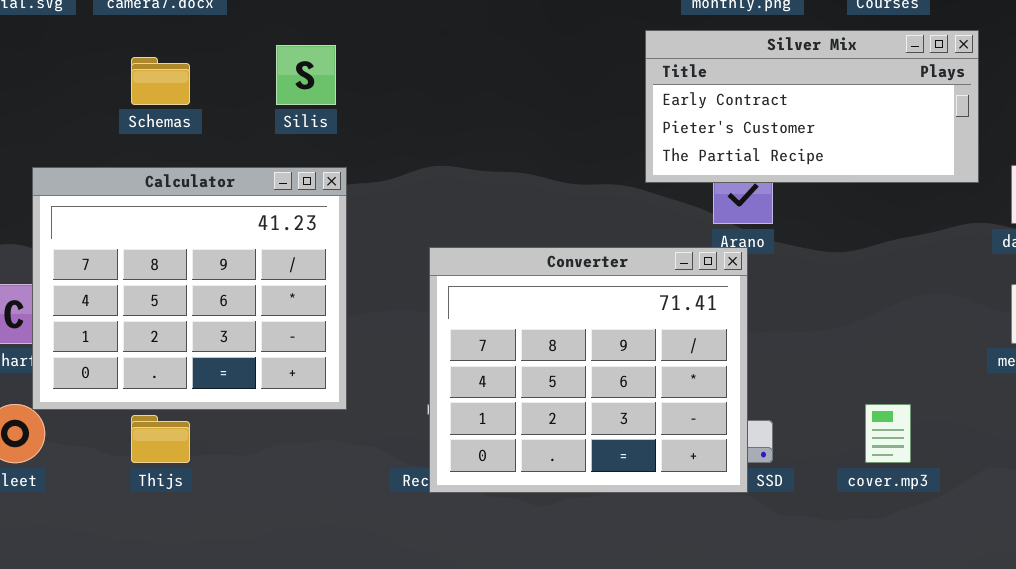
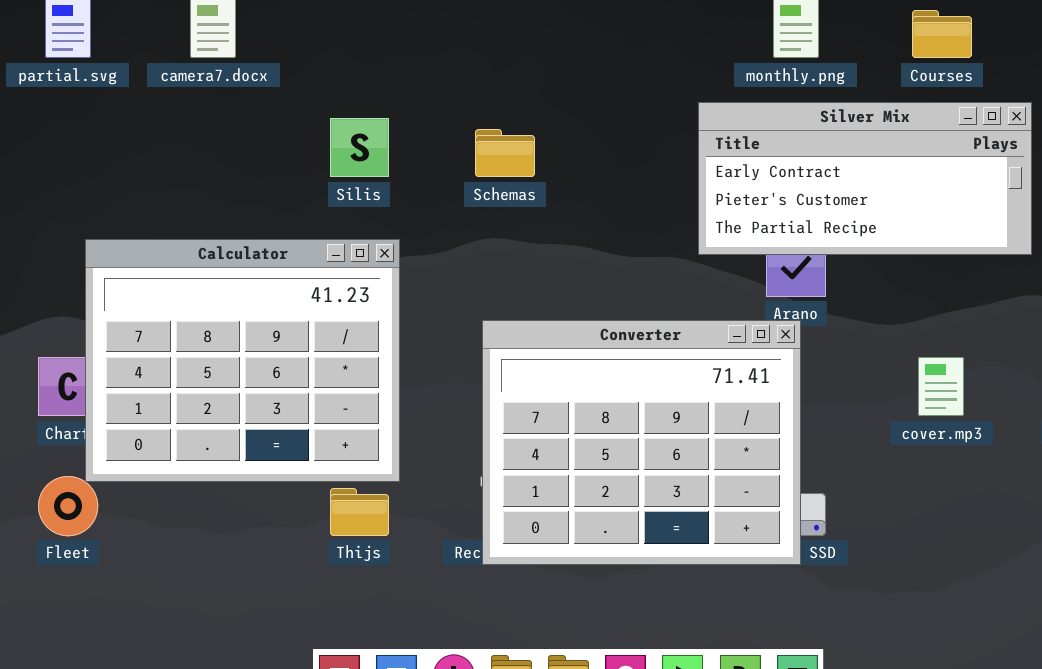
Schemas: [131,57,190,105] -> [475,129,535,177], moved
cover.mp3: [865,404,911,463] -> [918,357,964,416], moved
Thijs: [131,415,190,463] -> [330,488,389,536], moved

